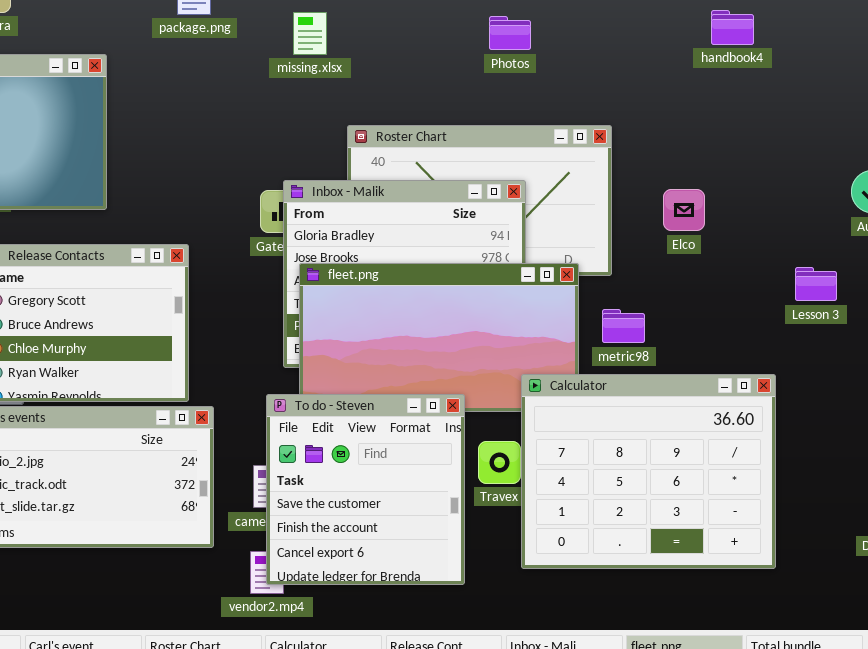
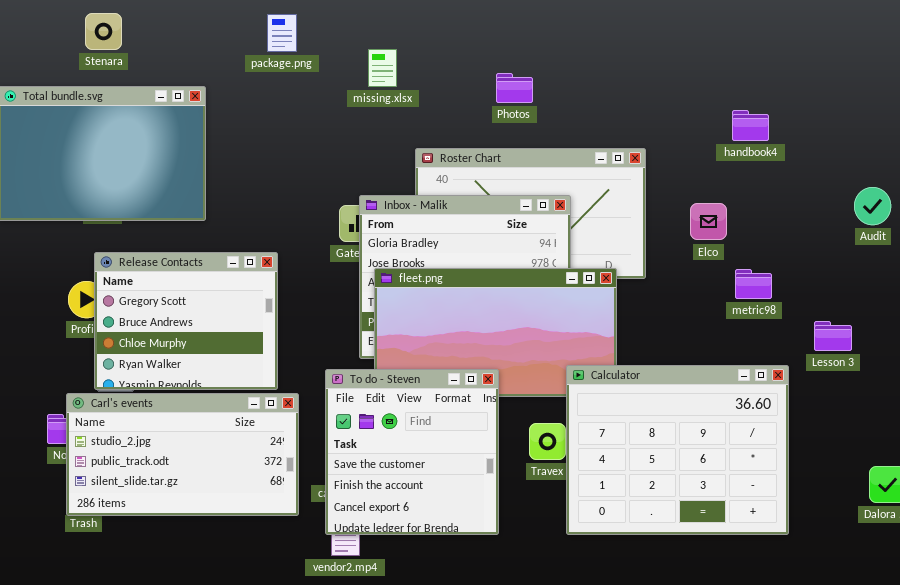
handbook4: [711,10,754,45] -> [732,110,769,141], moved
Photos: [489,16,531,50] -> [496,73,533,103], moved
Lesson 3: [795,267,837,301] -> [814,321,852,351], moved
metric98: [602,309,645,343] -> [735,269,772,299], moved
To do - Steven: [266,394,465,585] -> [325,369,499,535], moved

